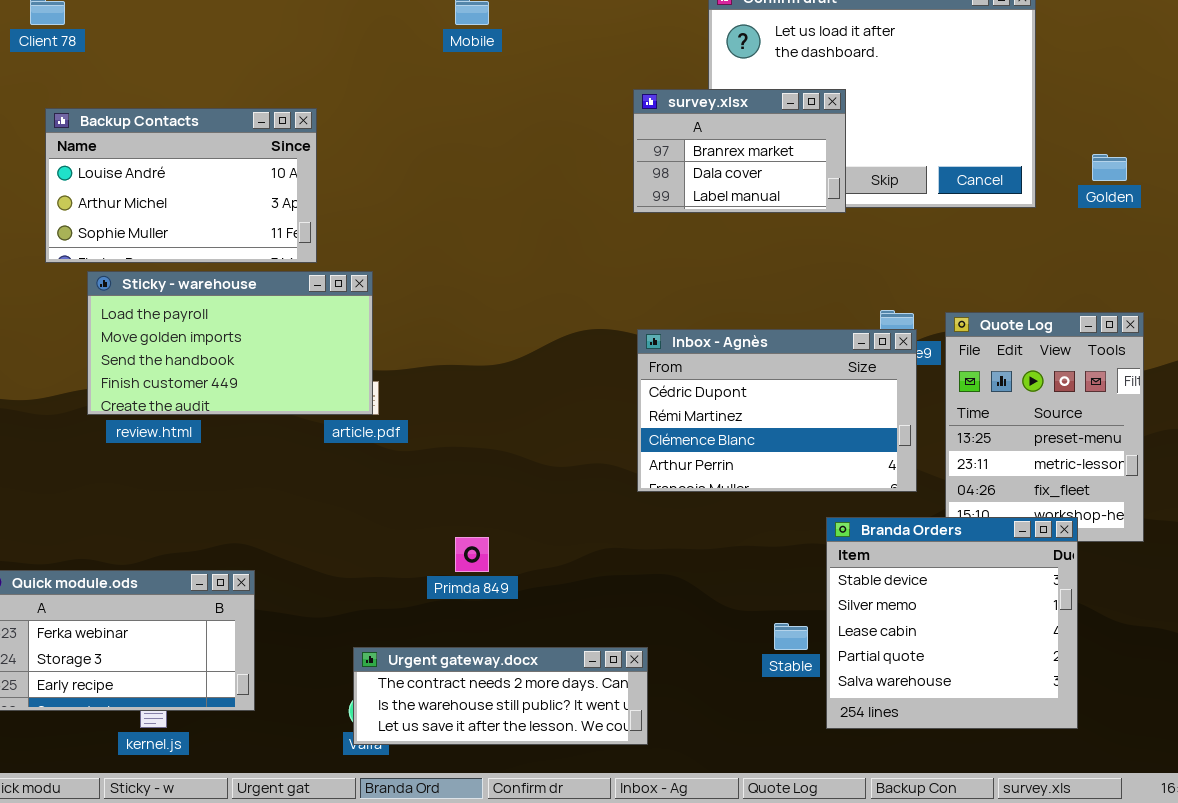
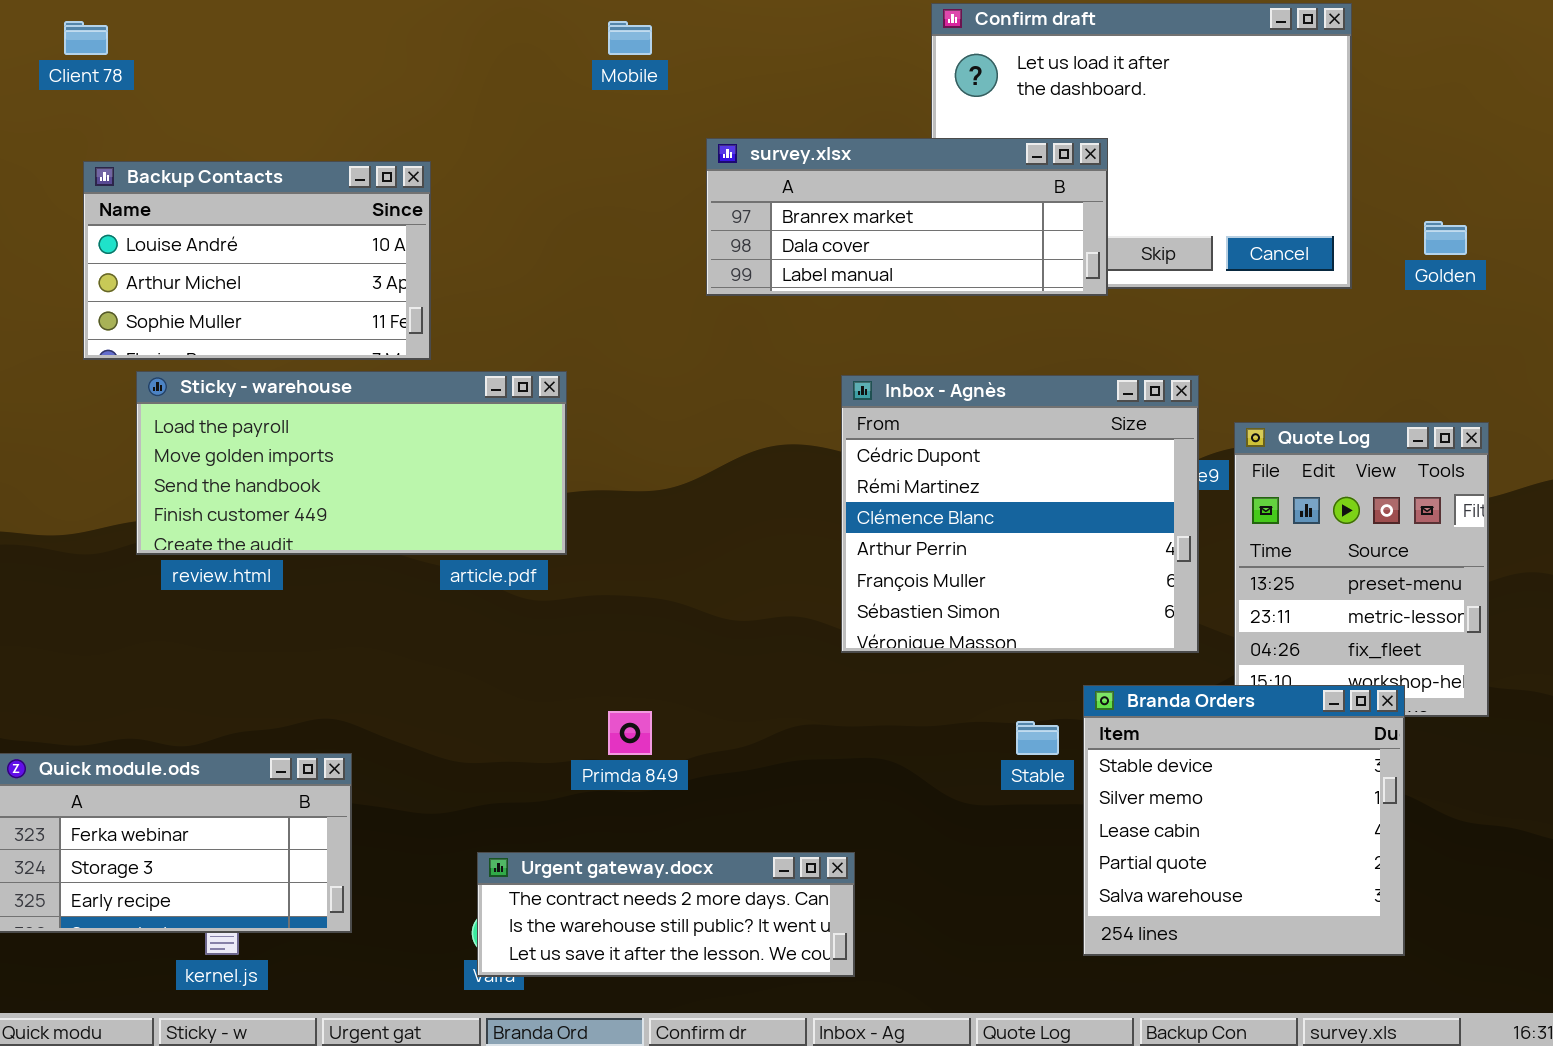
survey.xlsx: [633,89,846,213] -> [706,138,1108,296], resized
Sticky - warehouse: [87,271,373,415] -> [136,371,567,555], resized
Inbox - Agnès: [637,329,917,492] -> [841,375,1199,653], resized
Stable: [774,623,808,650] -> [1016,721,1059,755], moved

